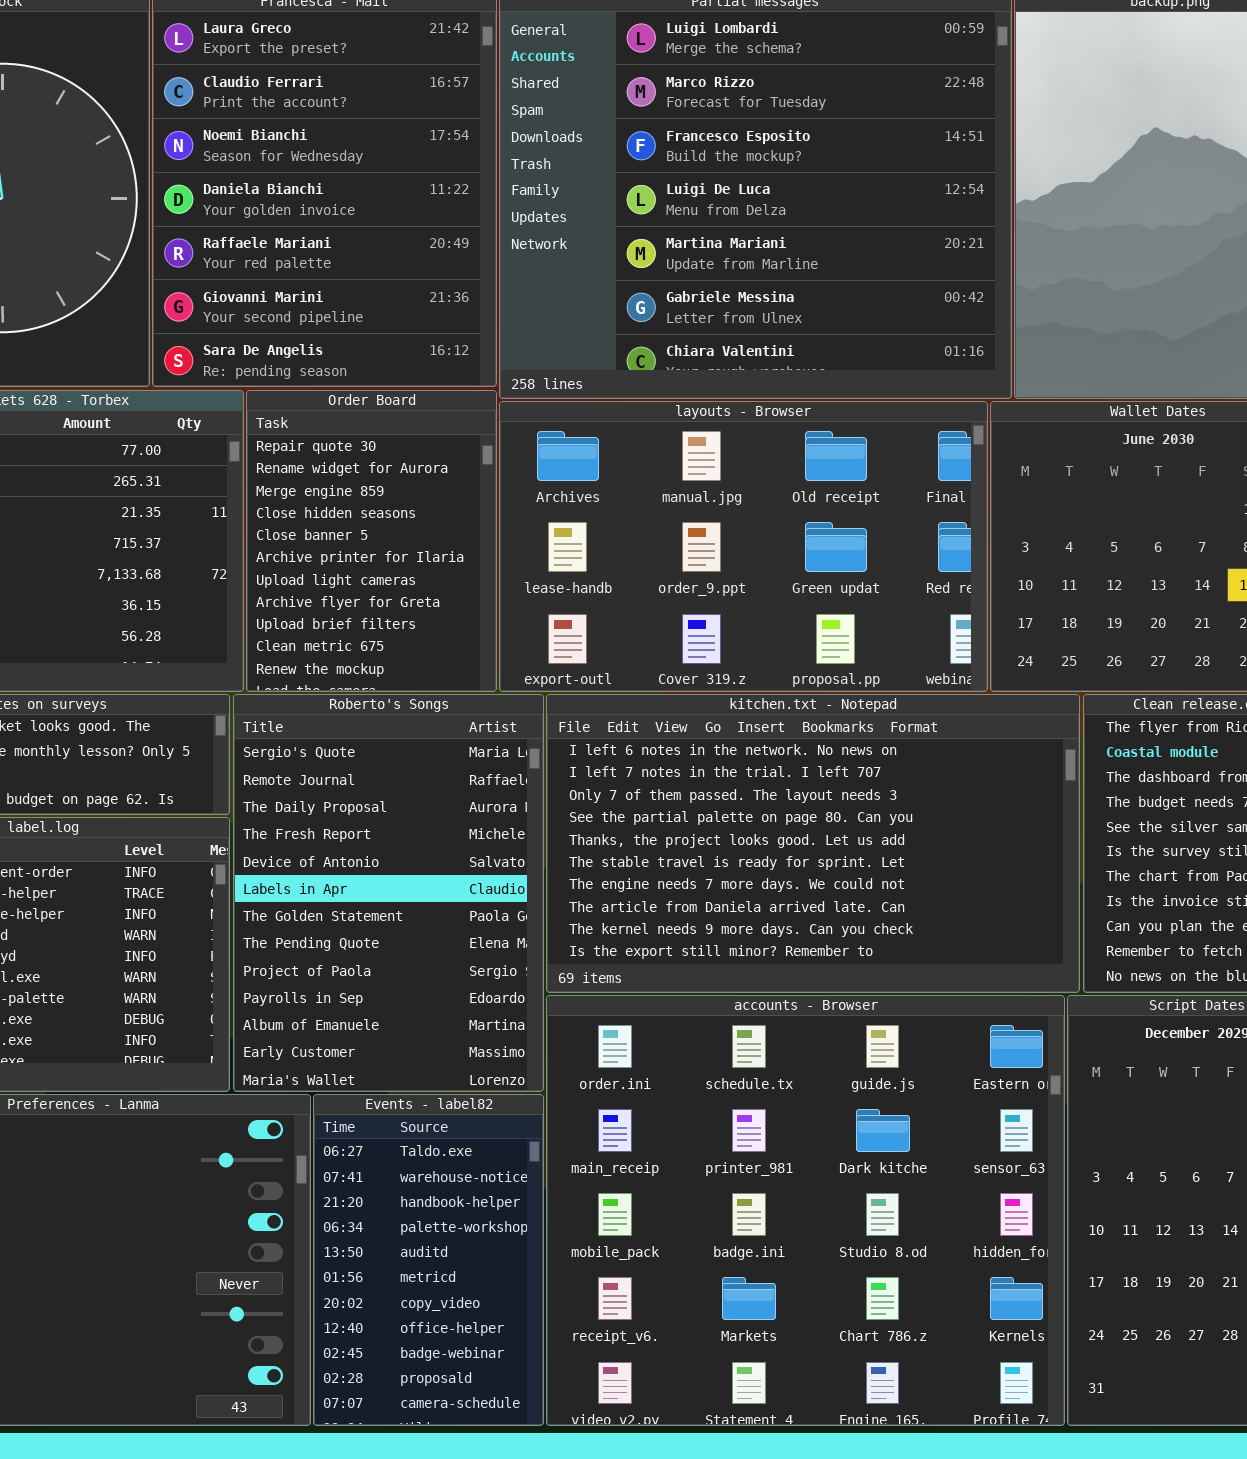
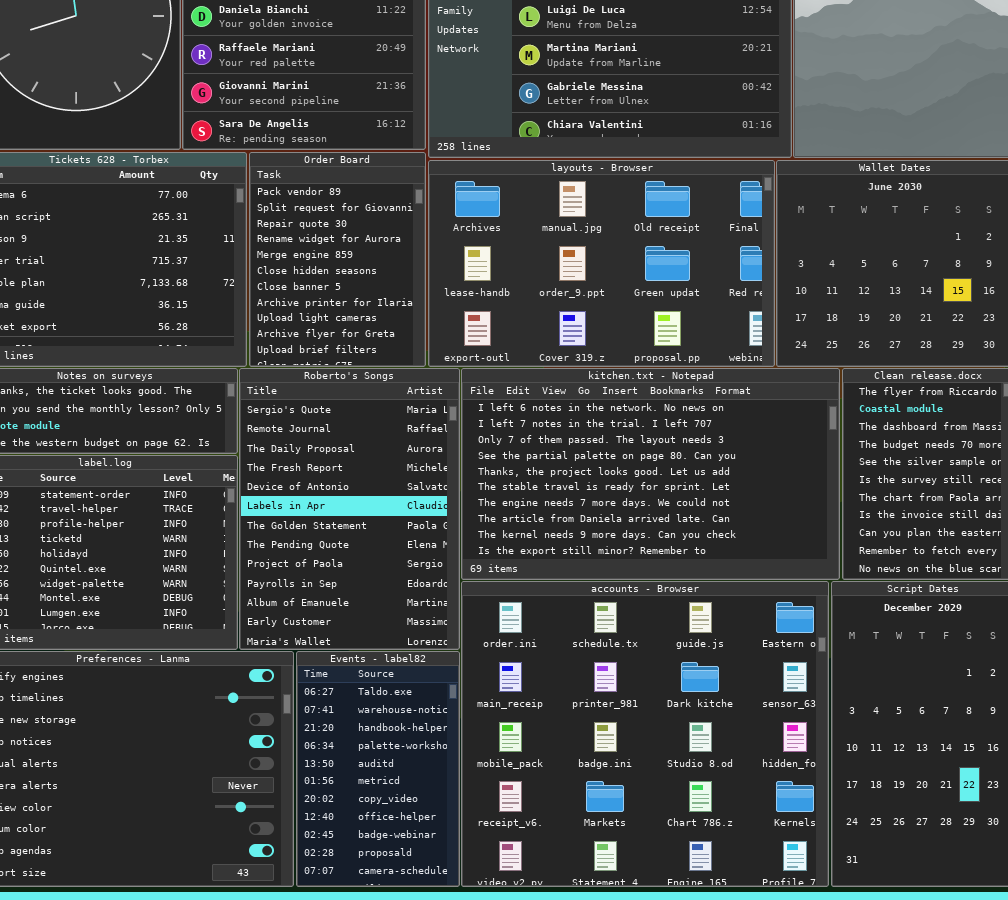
Order Board: [246,390,497,692] -> [249,152,426,367], scrolled up 2 rows

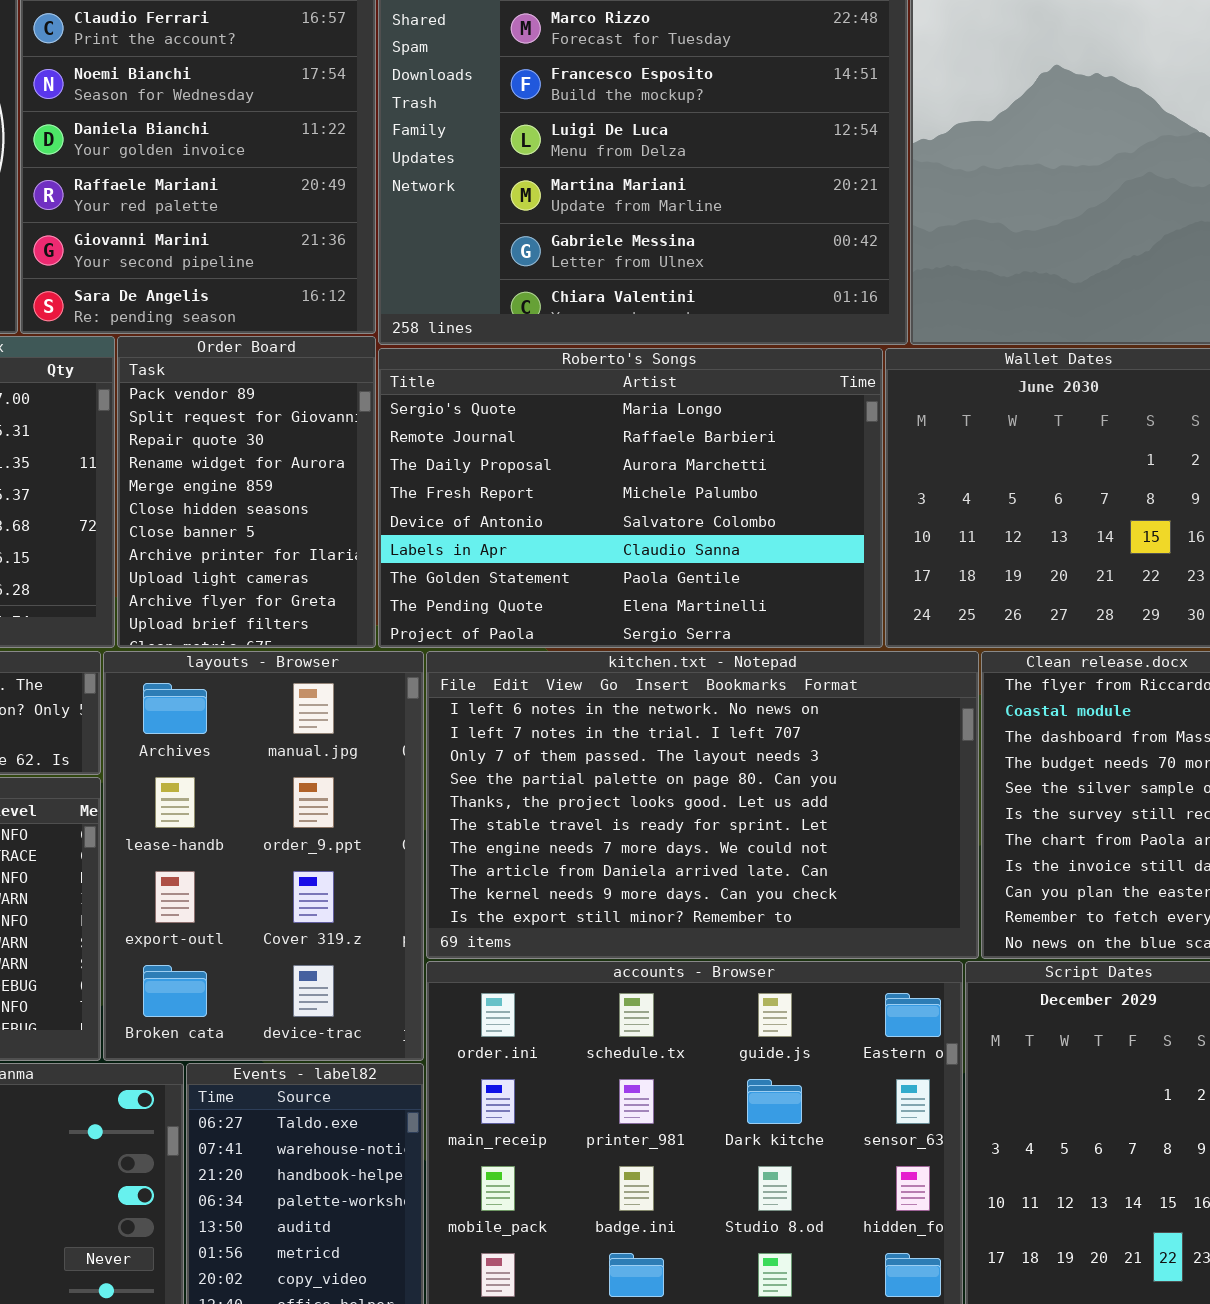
layouts - Browser: [428,160,775,367] -> [103,651,424,1061], moved, resized
Roberto's Songs: [239,368,460,650] -> [378,348,883,648], moved, resized

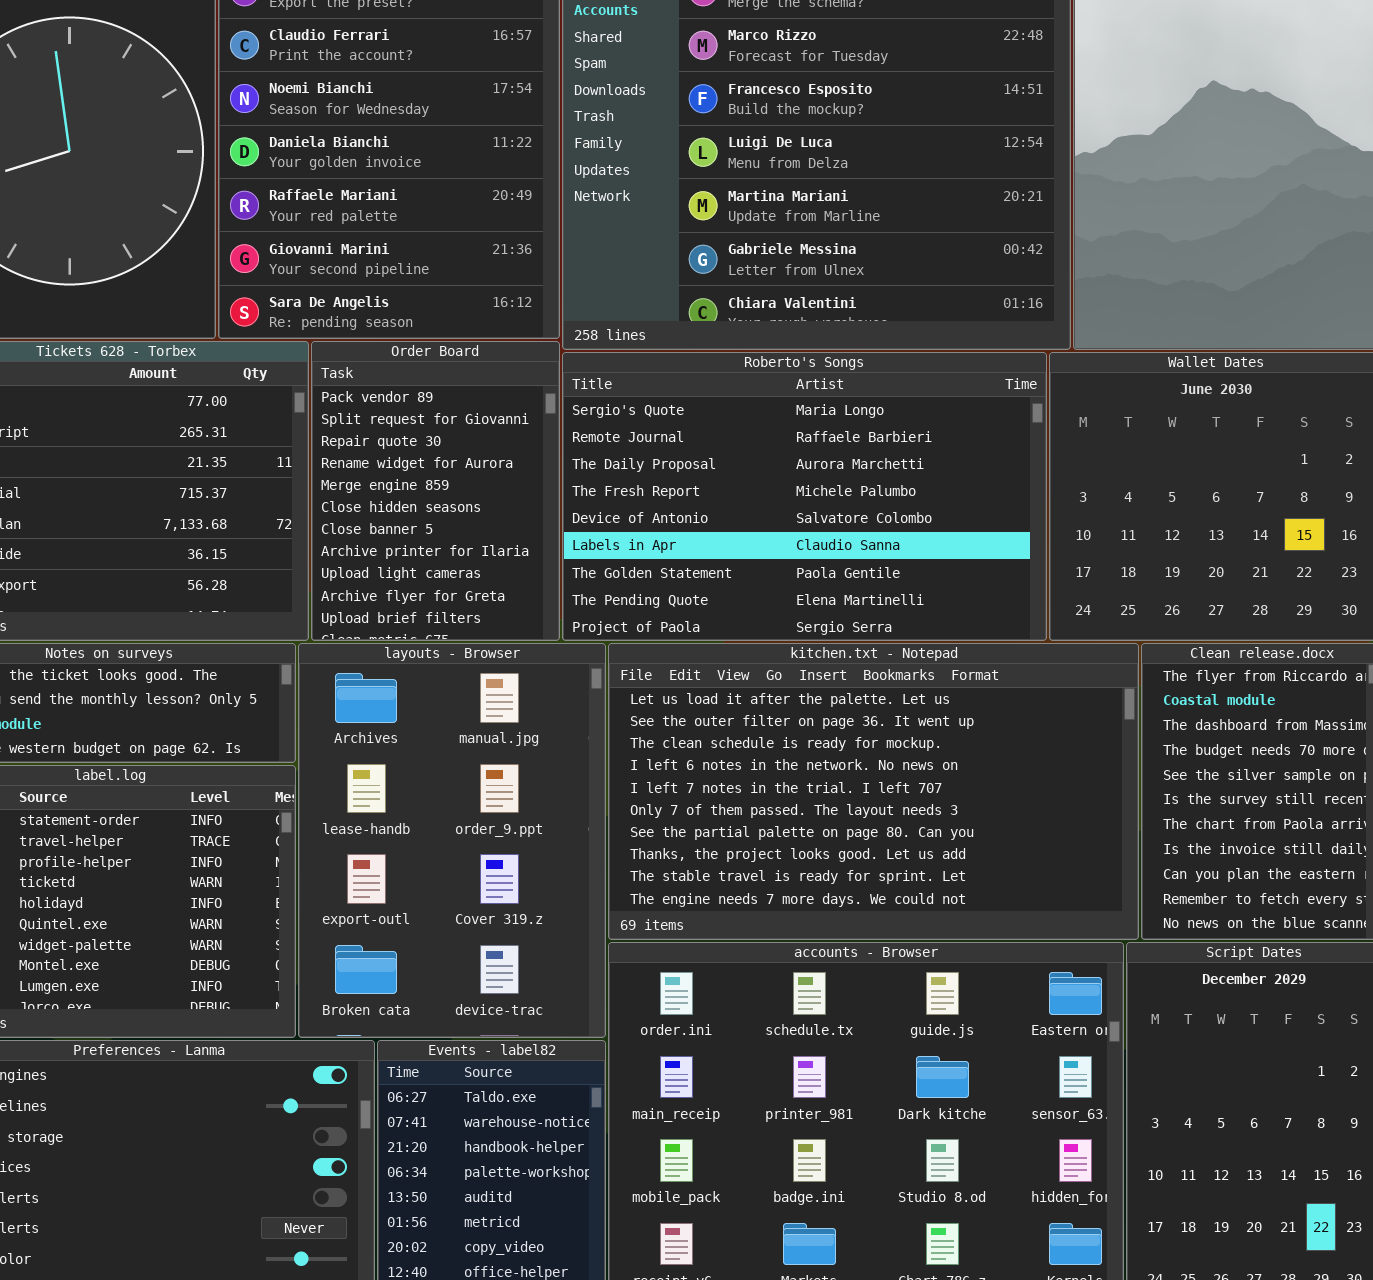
kitchen.txt - Notepad: [426,651,979,959] -> [608,643,1139,940], scrolled up 3 rows

